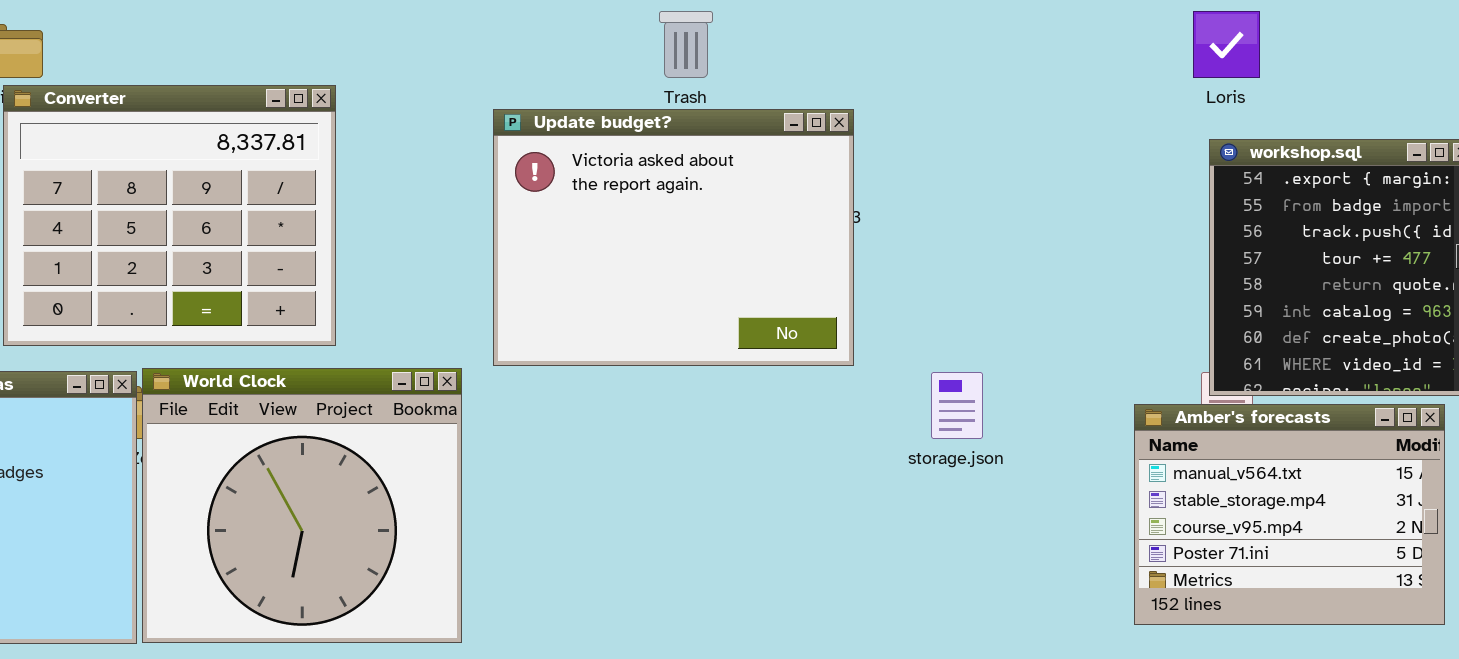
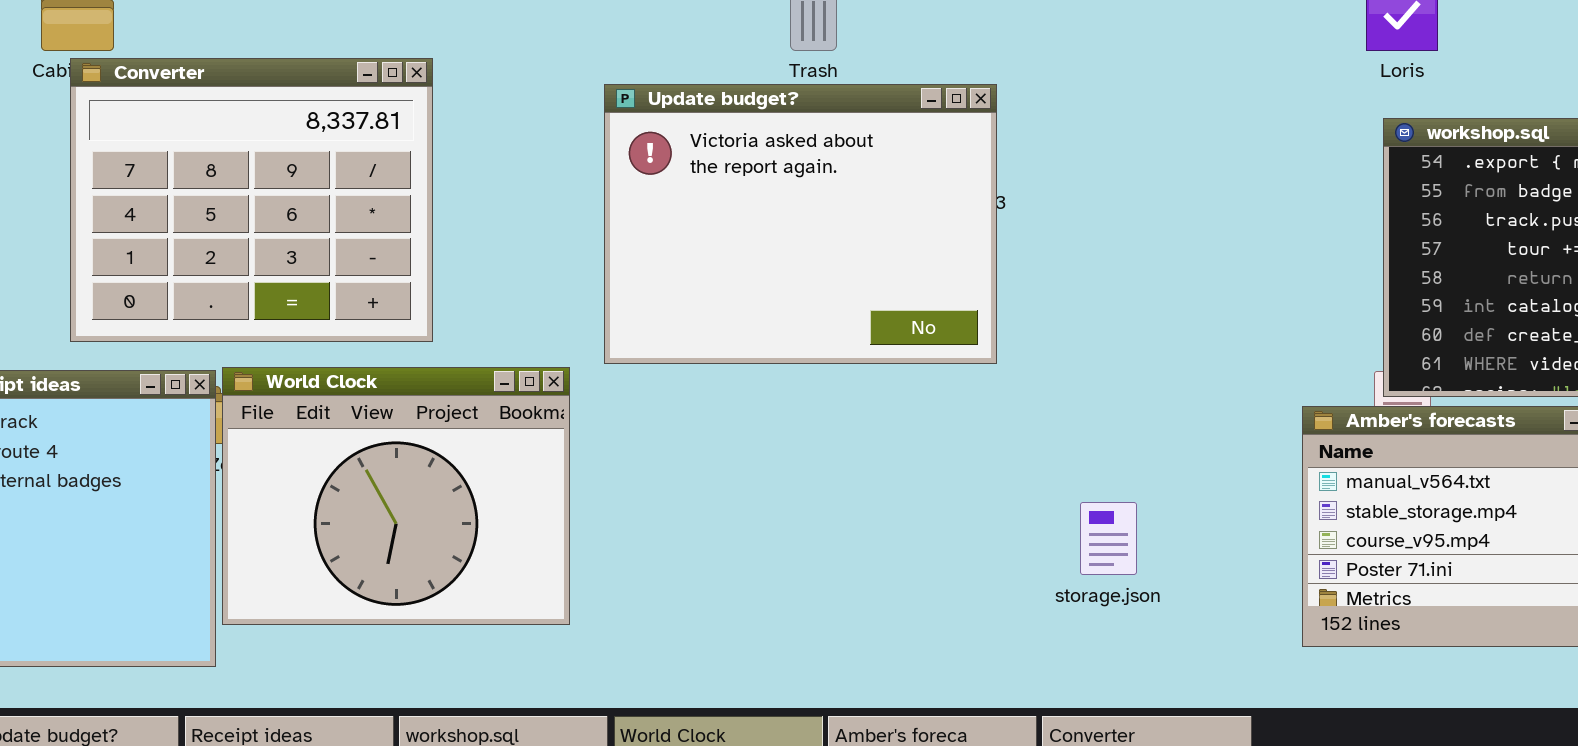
World Clock: [142,368,462,643] -> [222,367,570,625], resized
storage.json: [931,372,983,439] -> [1080,502,1137,575], moved

